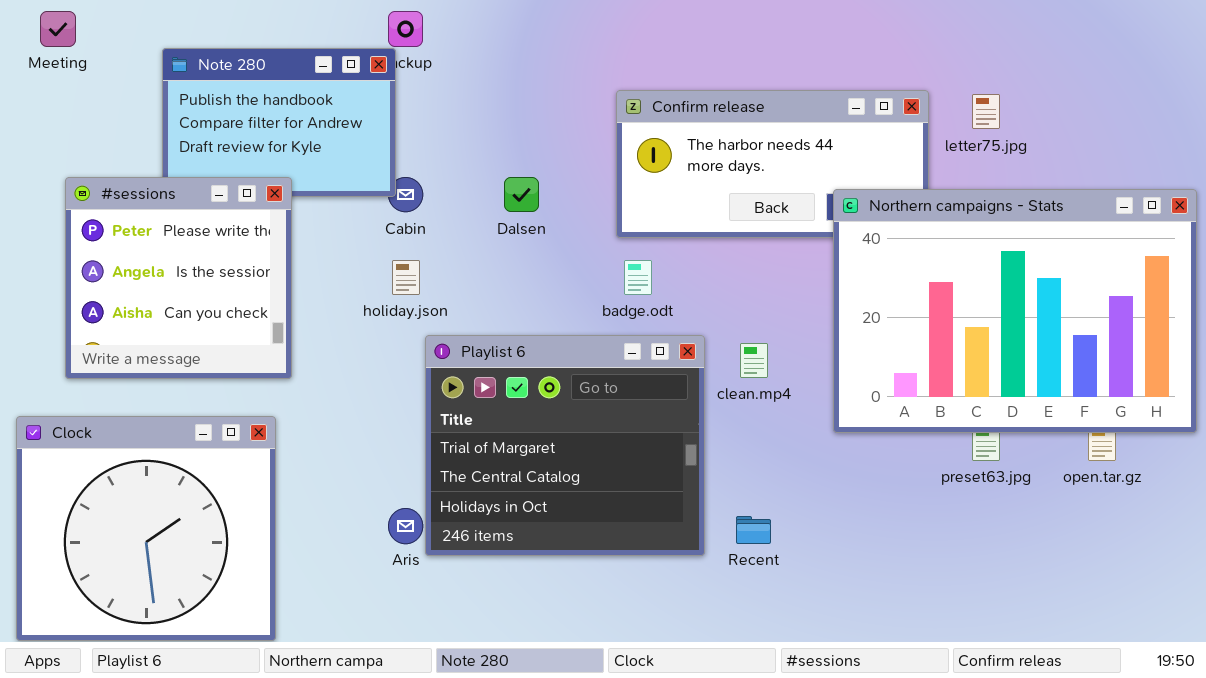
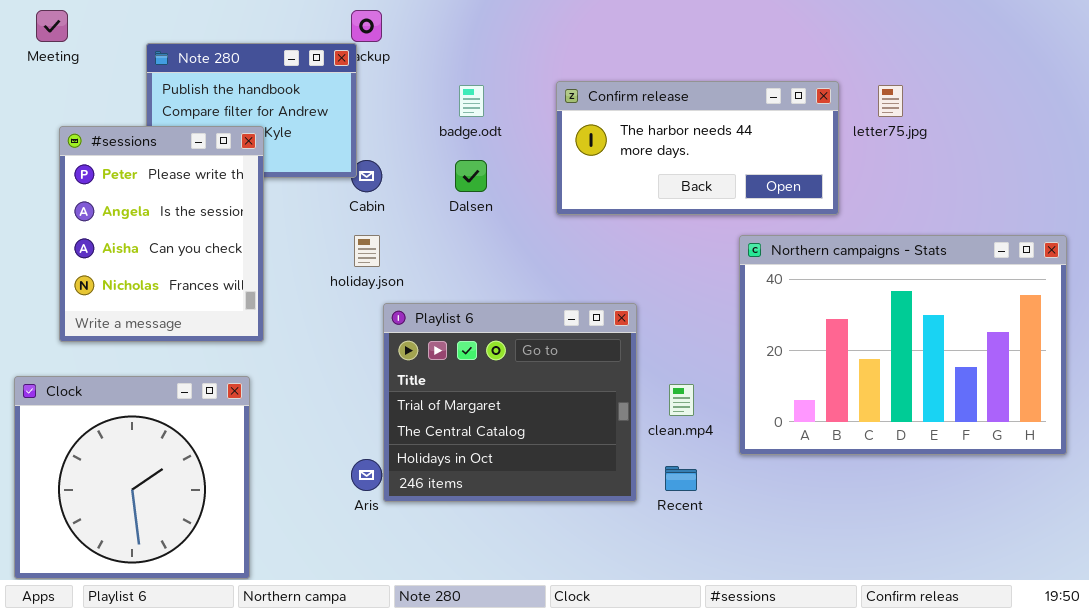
#sessions: [65,177,292,379] -> [59,126,264,342], resized
Northern campaigns - Stats: [833,189,1197,433] -> [739,235,1067,455], moved
badge.odt: [624,260,652,295] -> [459,85,484,117], moved
clean.mp4: [740,343,768,378] -> [669,384,694,416], moved

